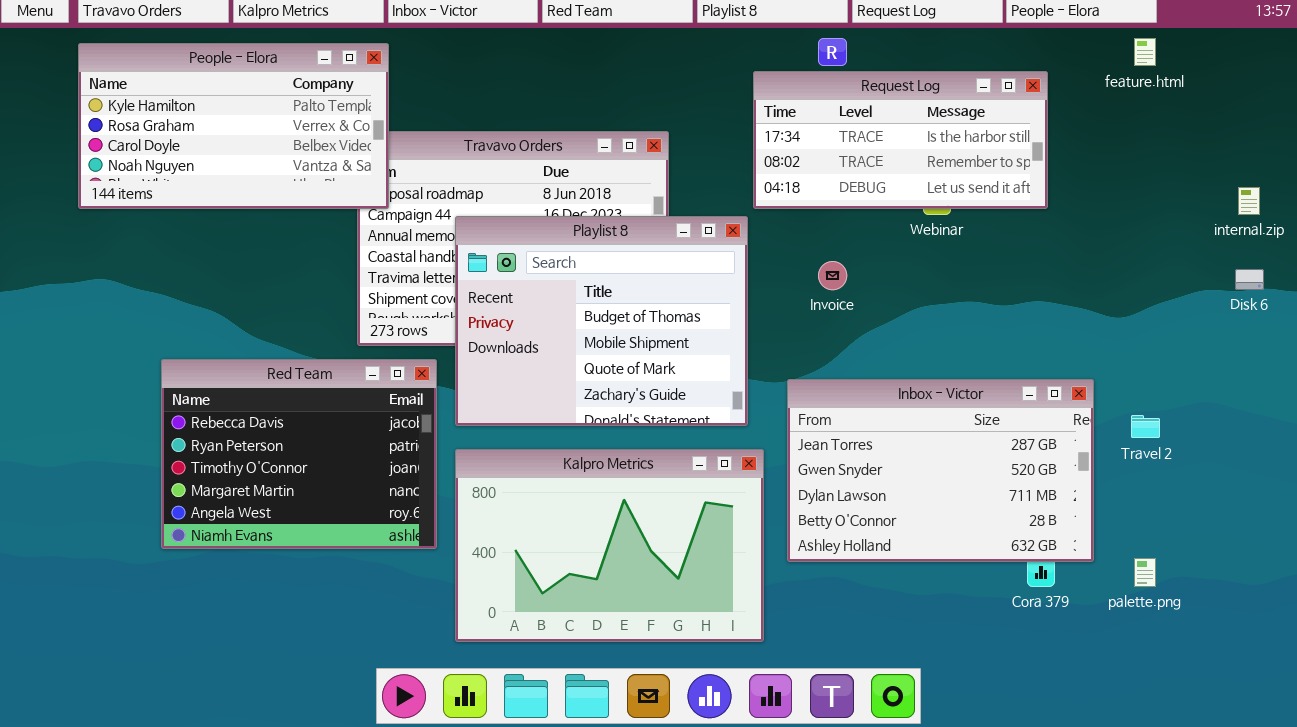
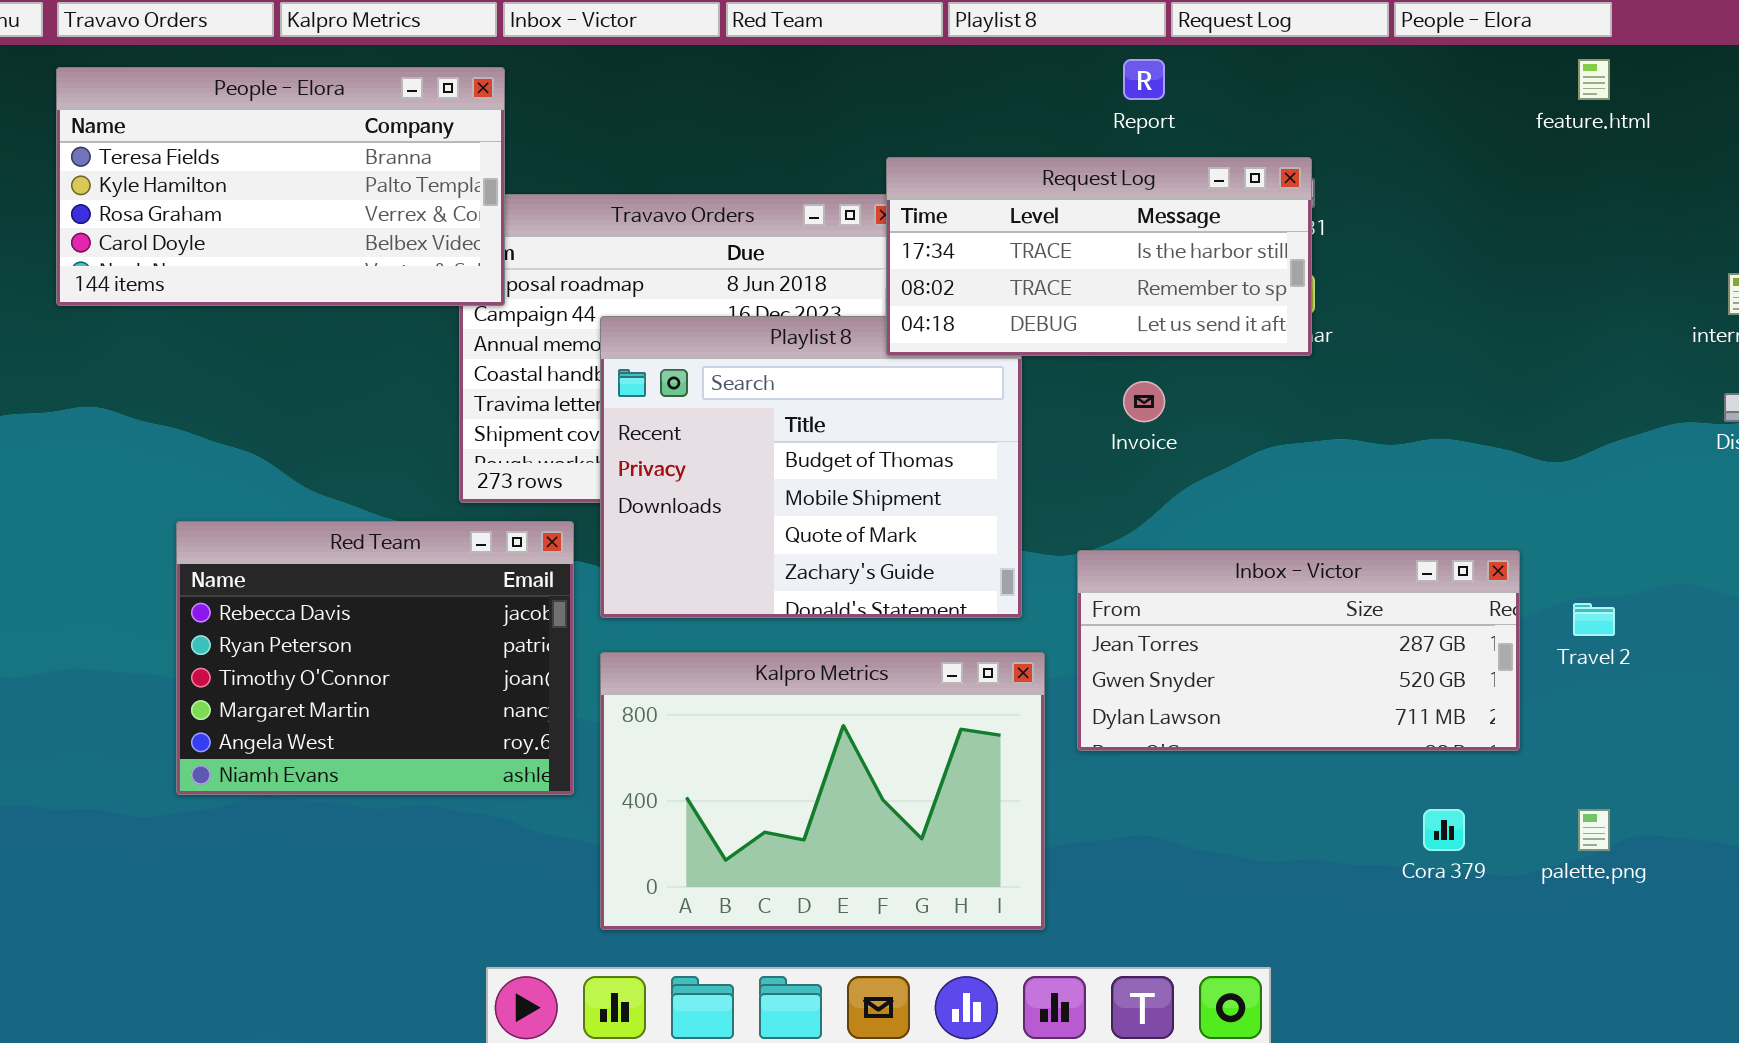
People - Elora: [78,43,389,209] -> [56,67,505,306], scrolled up 1 row
Request Log: [753,71,1048,209] -> [886,157,1312,356], moved
Inbox - Victor: [787,379,1094,562] -> [1077,550,1520,751], resized

